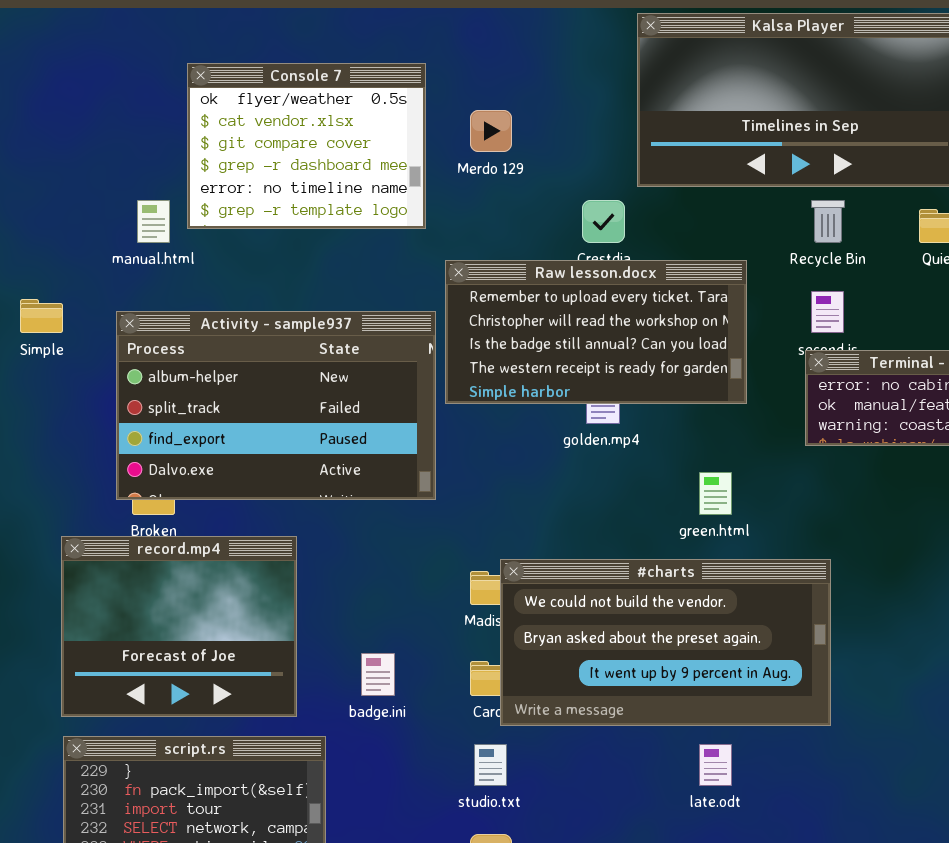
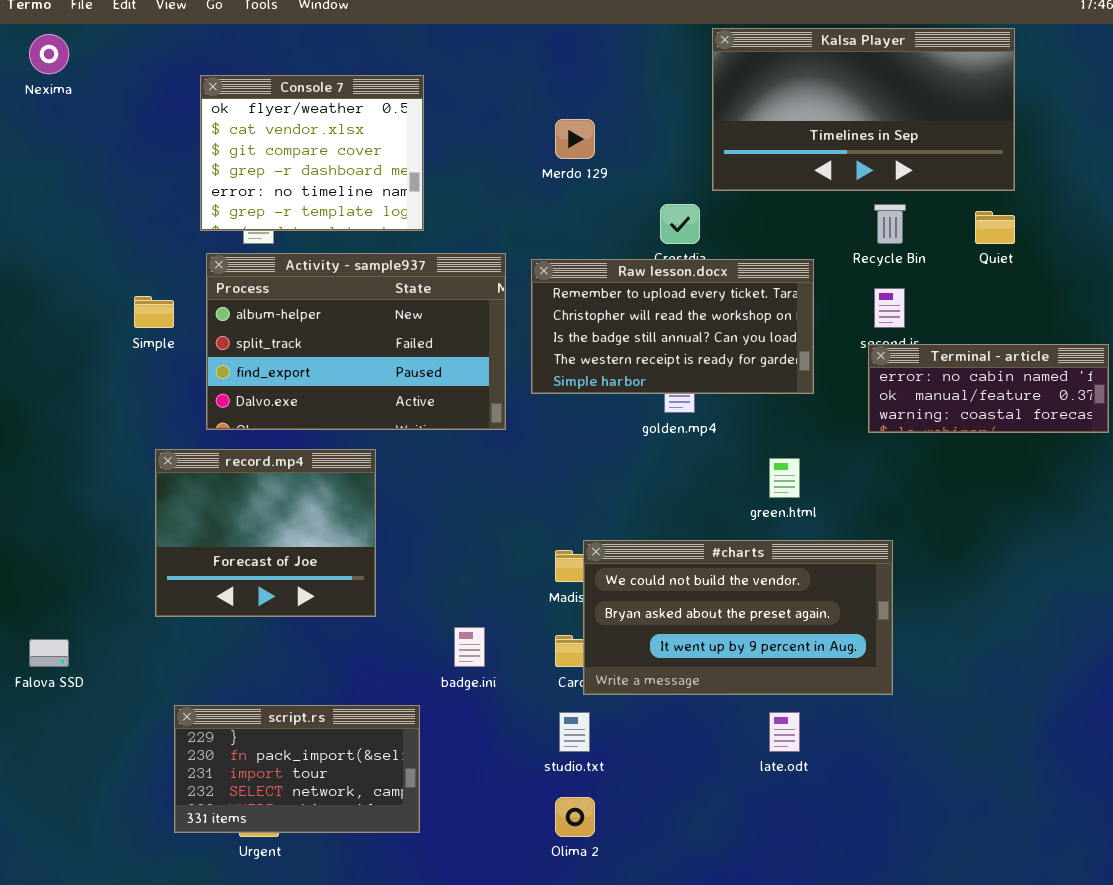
Console 7: [187,63,426,229] -> [200,75,424,231], moved
Activity - sample937: [116,311,436,500] -> [206,253,506,430], moved
record.mp4: [61,536,297,717] -> [155,449,376,617], moved

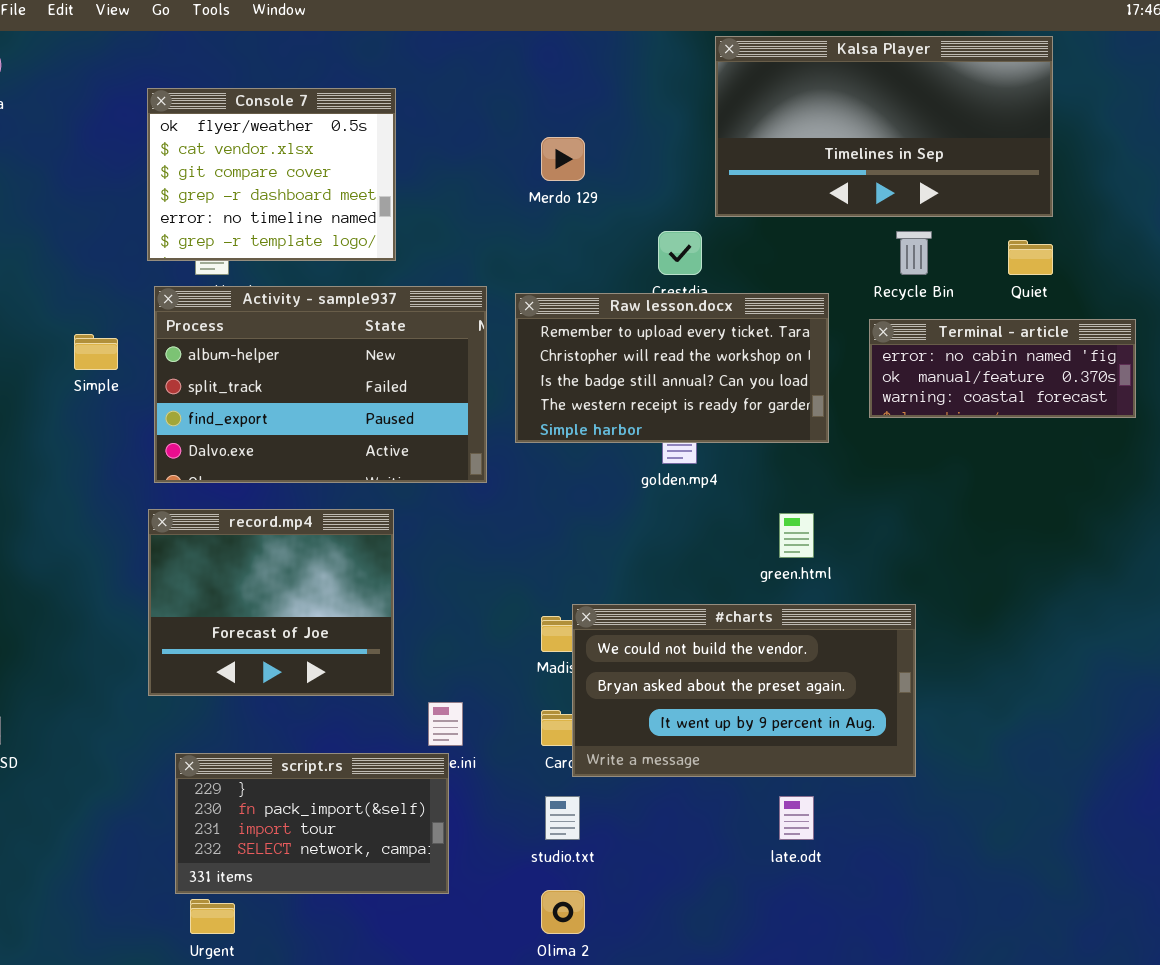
Terminal - article: [868,344,1109,433] -> [869,319,1136,418], moved
record.mp4: [155,449,376,617] -> [148,509,394,696], moved
script.rs: [174,705,420,833] -> [175,753,449,894], moved

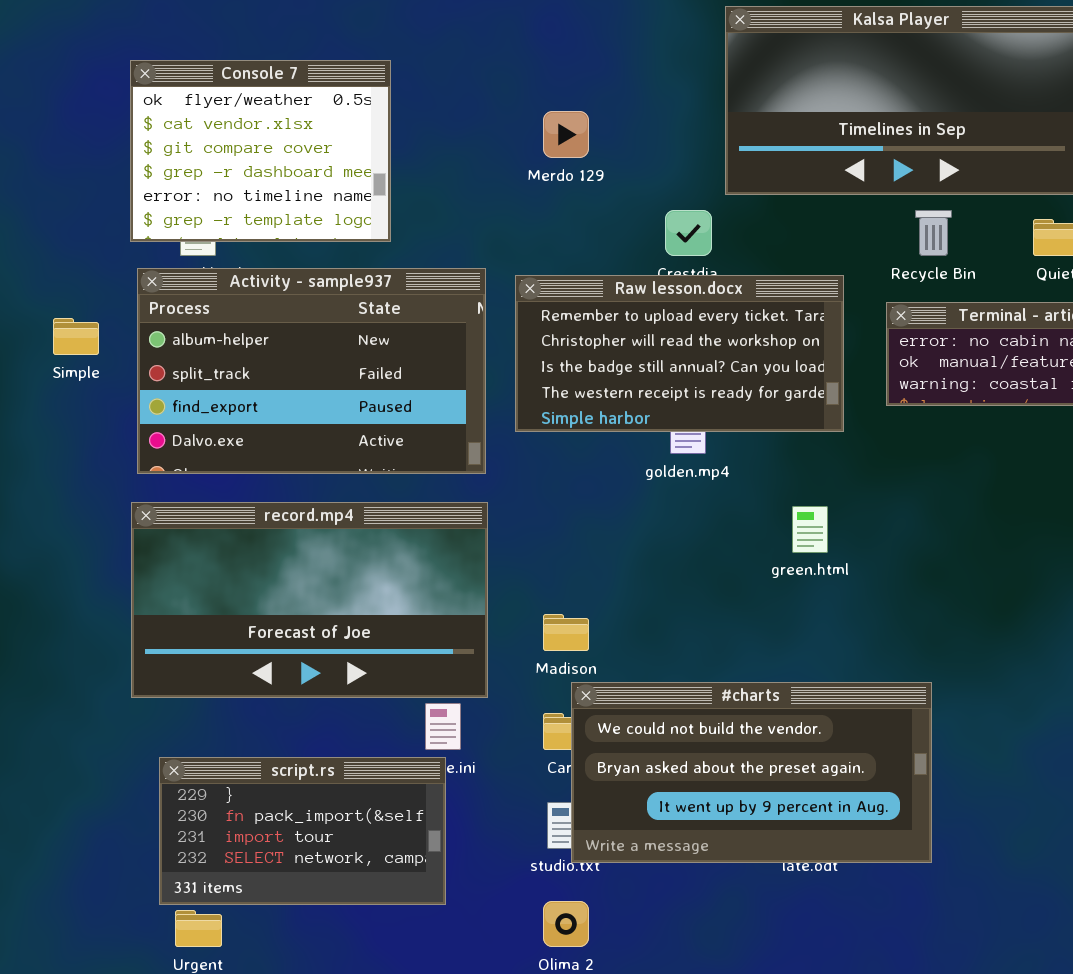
record.mp4: [148,509,394,696] -> [131,502,488,698], resized
#charts: [572,604,916,777] -> [571,682,932,863], moved

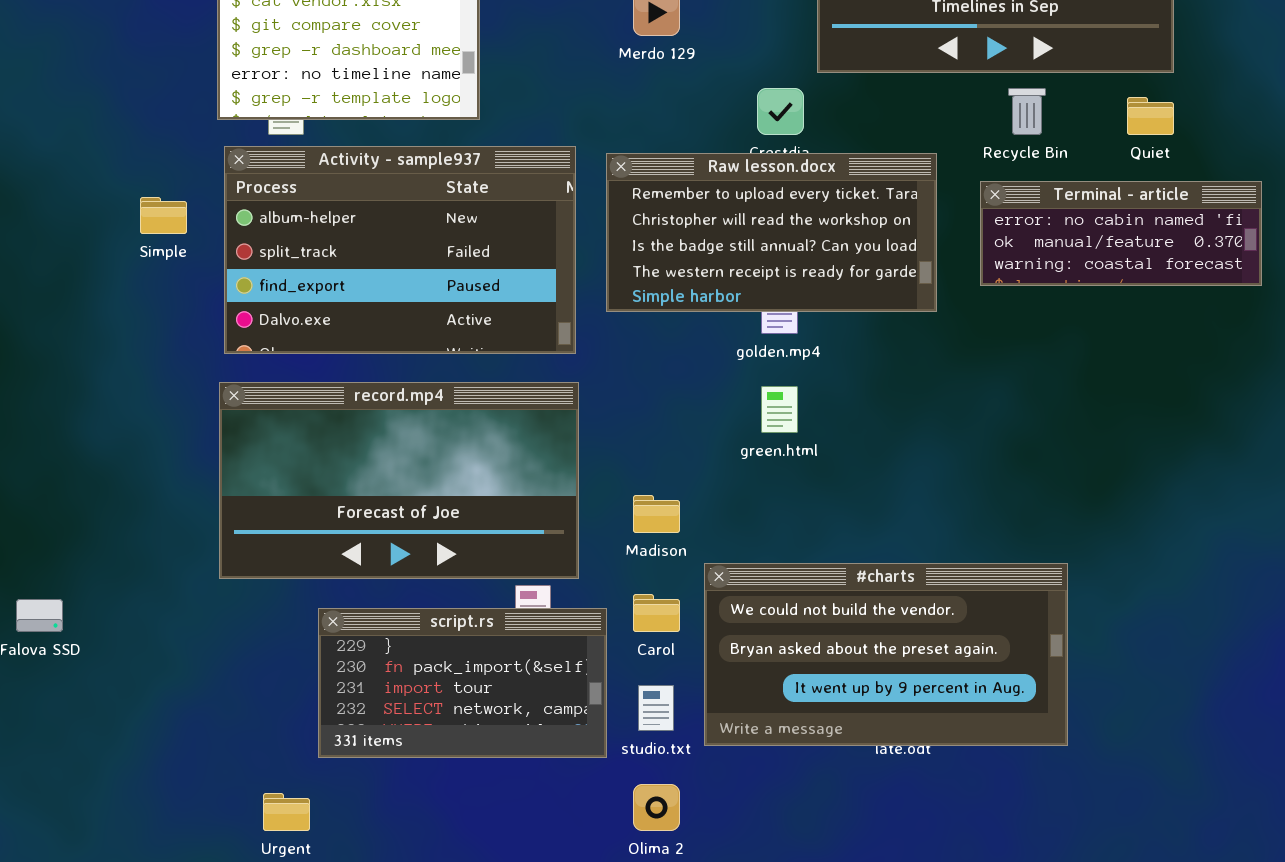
green.html: [792,506,828,553] -> [761,386,798,433], moved
#charts: [571,682,932,863] -> [704,563,1068,746], moved
script.rs: [159,757,446,905] -> [318,608,607,758], moved

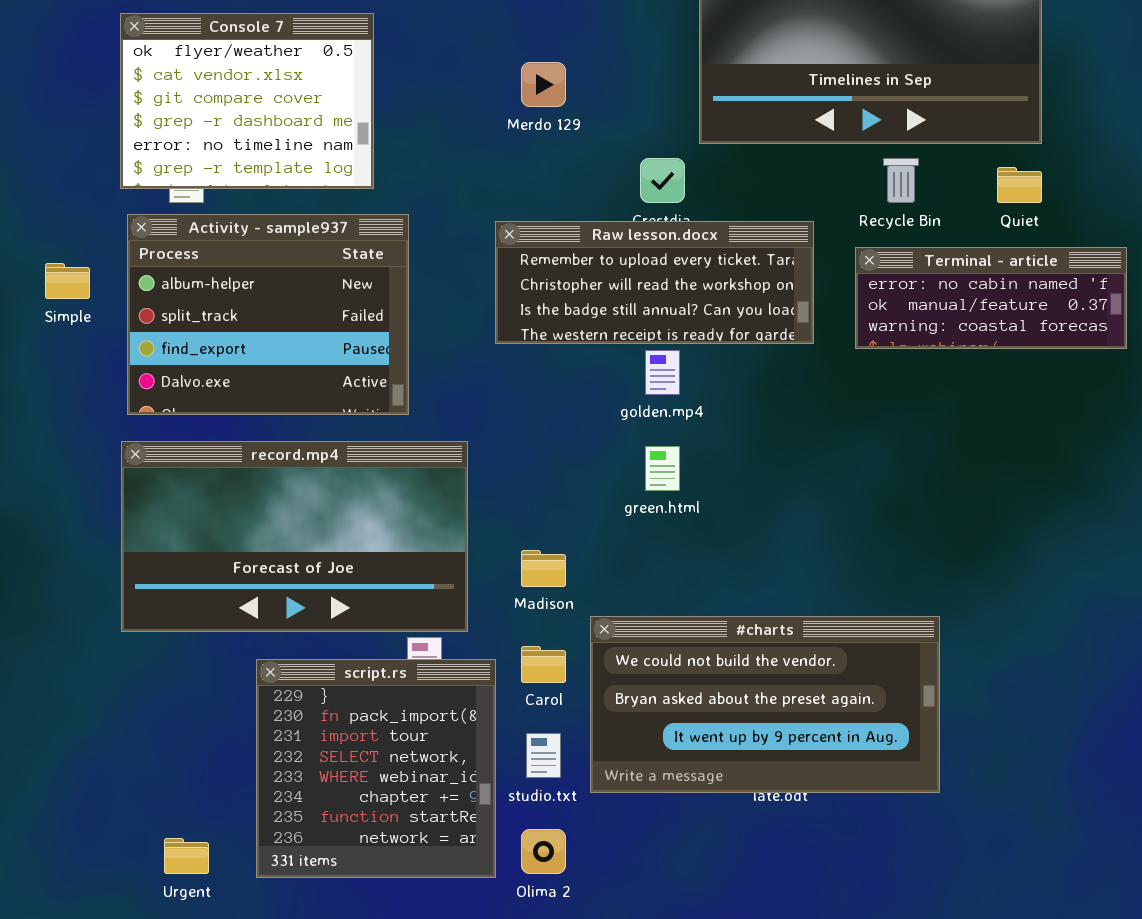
Activity - sample937: [224,146,576,354] -> [127,214,409,415], resized
Raw lesson.docx: [606,153,937,312] -> [495,221,814,344], resized
script.rs: [318,608,607,758] -> [256,659,496,878], resized

